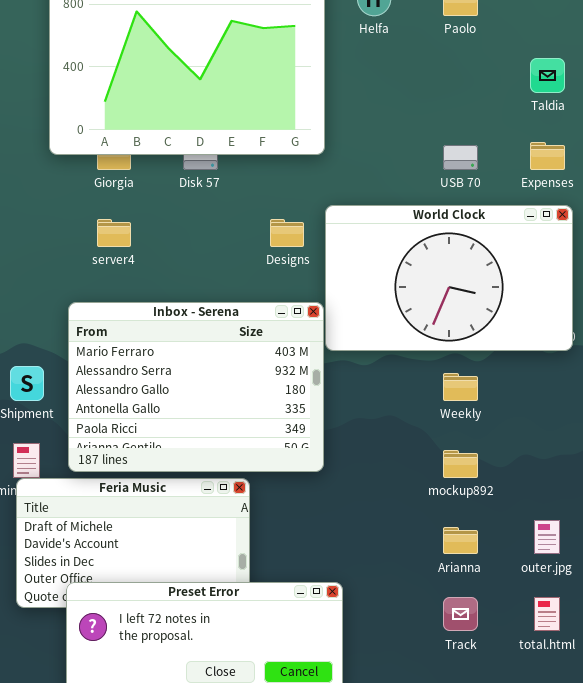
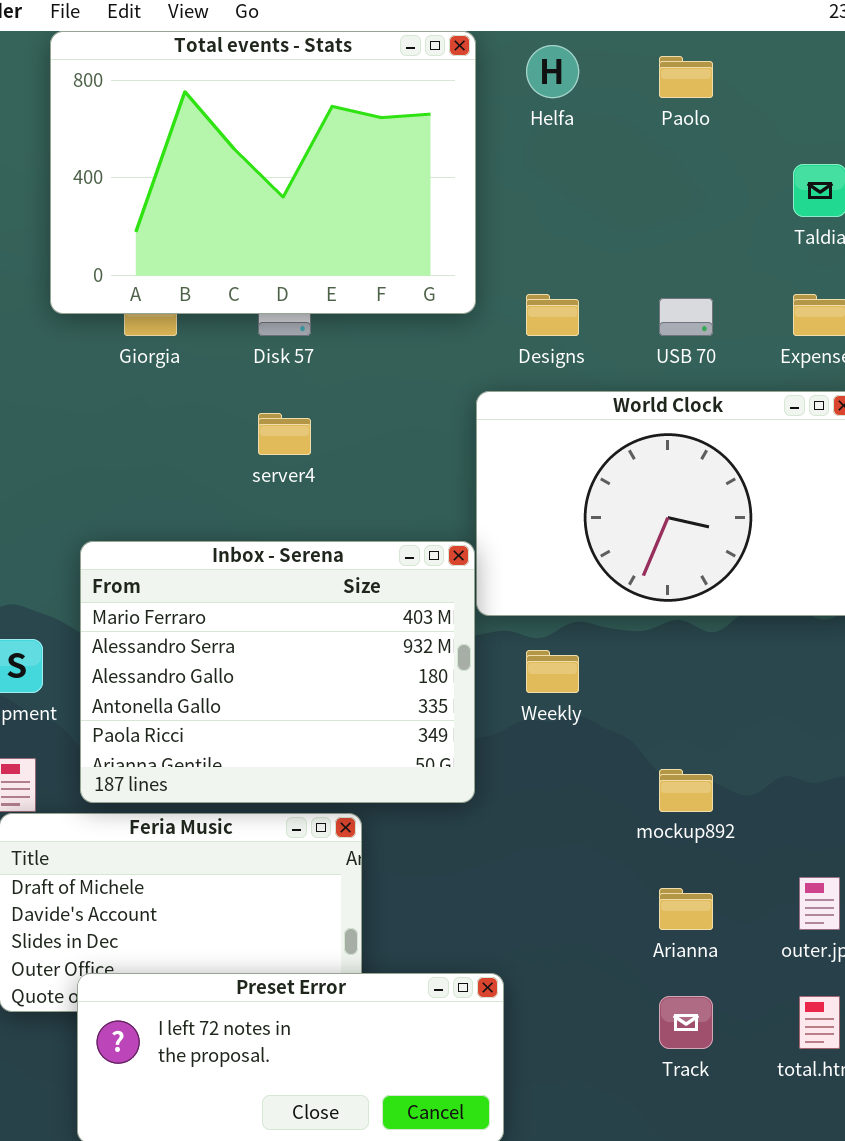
server4: [97,219,131,247] -> [258,413,311,455], moved
Designs: [270,219,304,247] -> [526,294,579,336], moved
Weekly: [443,373,478,401] -> [526,650,579,693], moved

